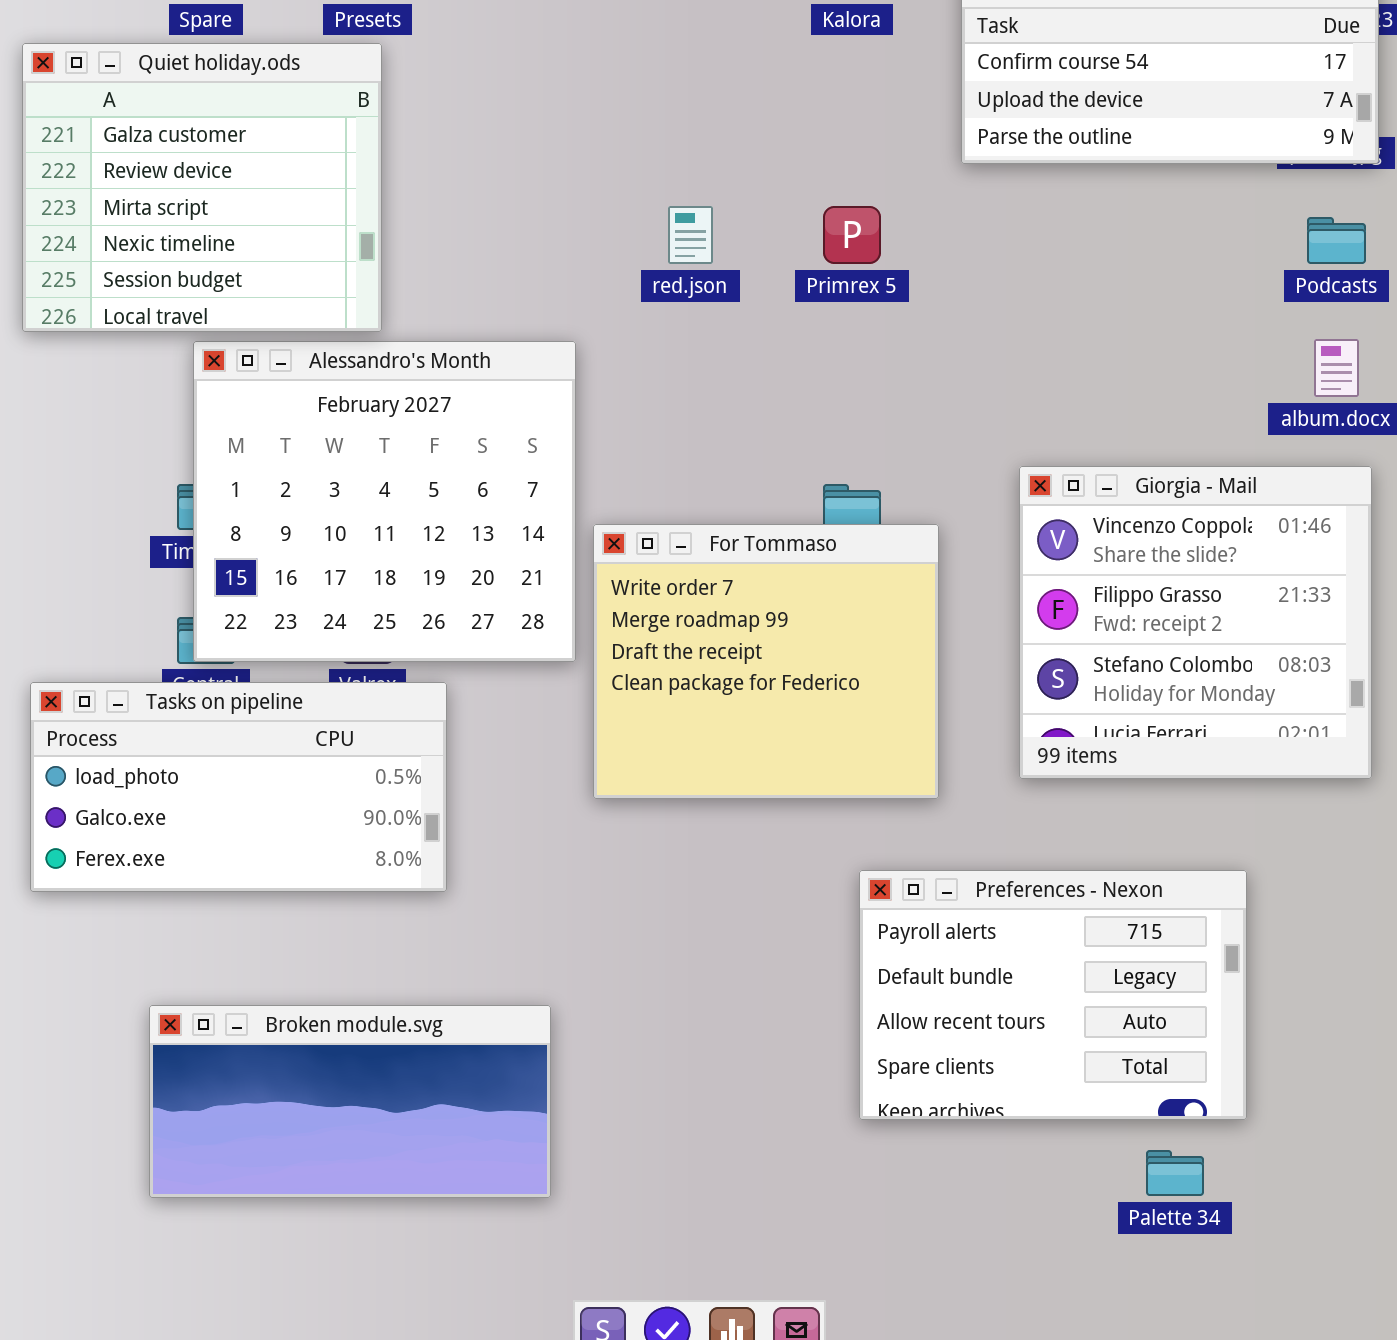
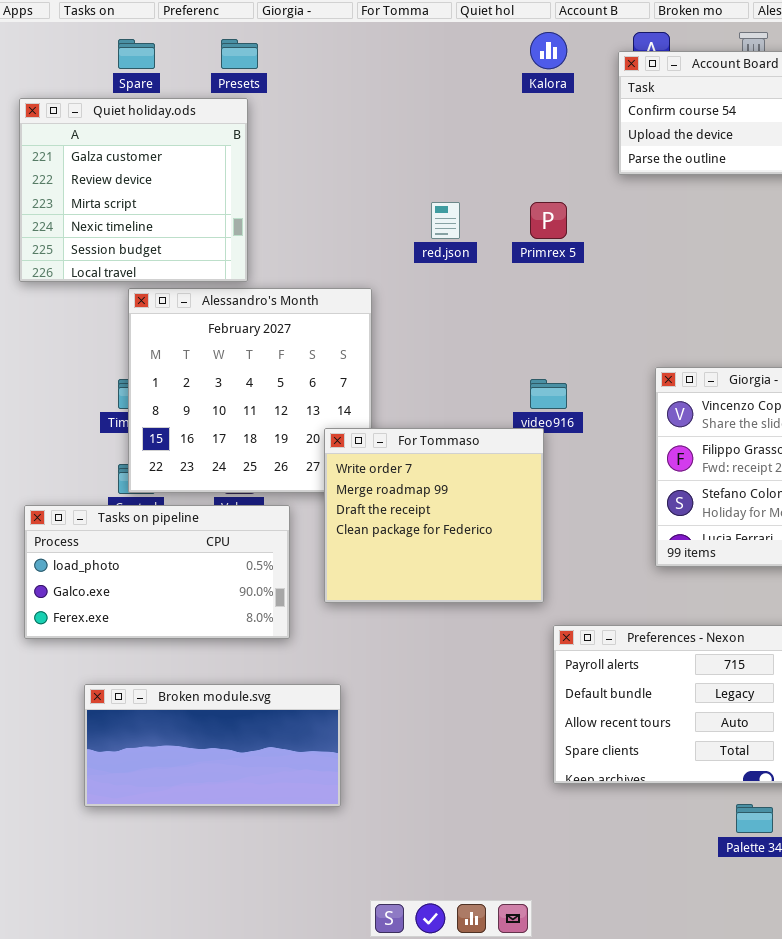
For Tommaso: [593,524,939,799] -> [324,428,544,603], moved
Broken module.svg: [149,1005,551,1198] -> [84,684,341,807], moved

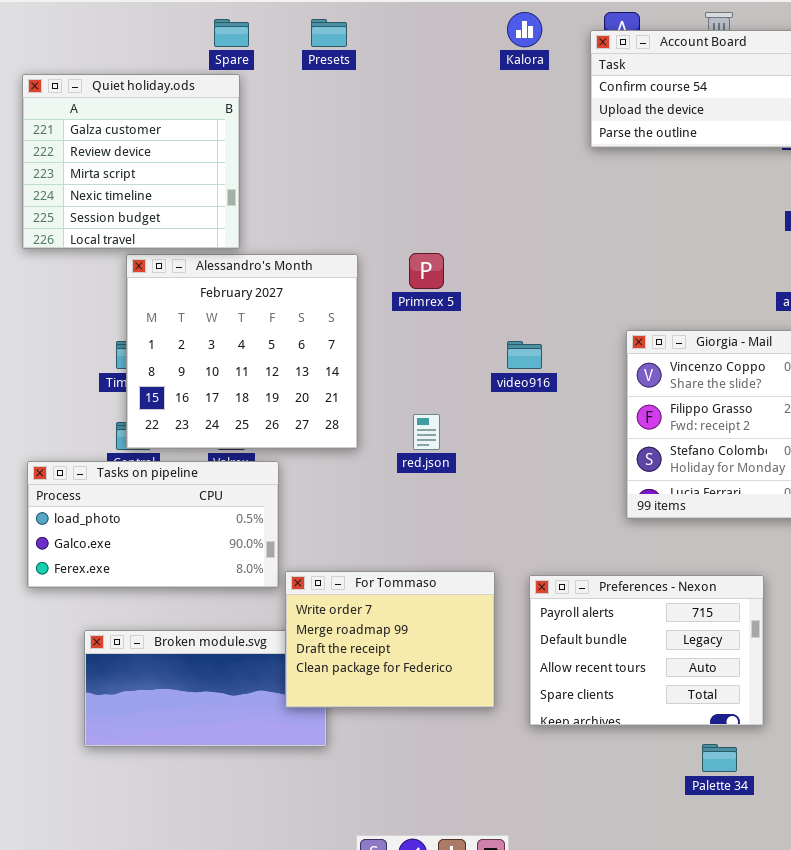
Spare: [118,39,155,69] -> [214,19,249,47], moved
Presets: [221,39,258,69] -> [311,19,347,47], moved
red.json: [431,202,460,239] -> [413,414,440,450], moved
Primrex 5: [530,202,567,239] -> [409,253,444,289], moved
For Tommaso: [324,428,544,603] -> [285,571,495,708], moved, resized

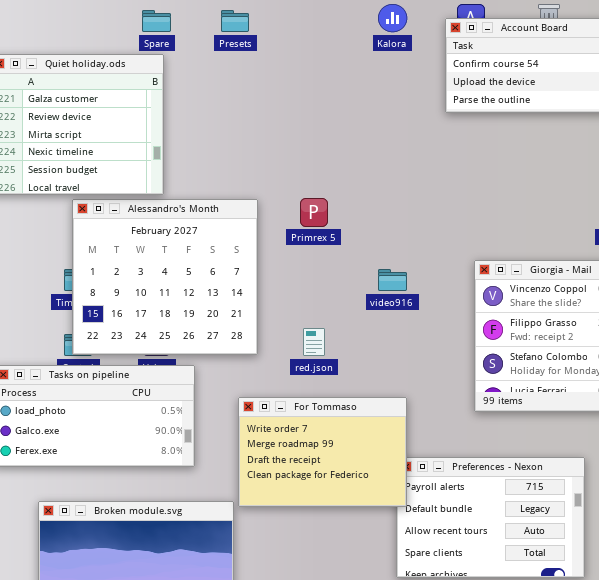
For Tommaso: [285,571,495,708] -> [238,397,407,507], moved

